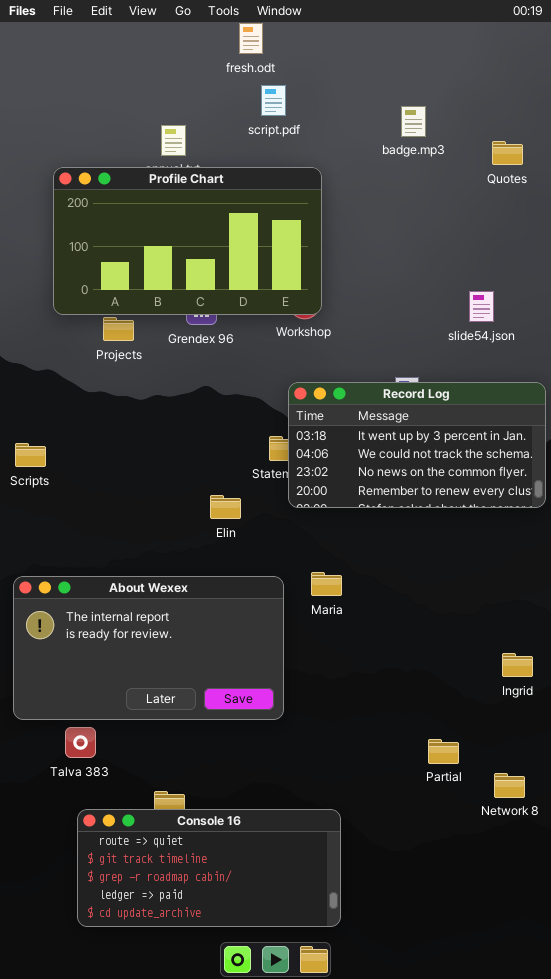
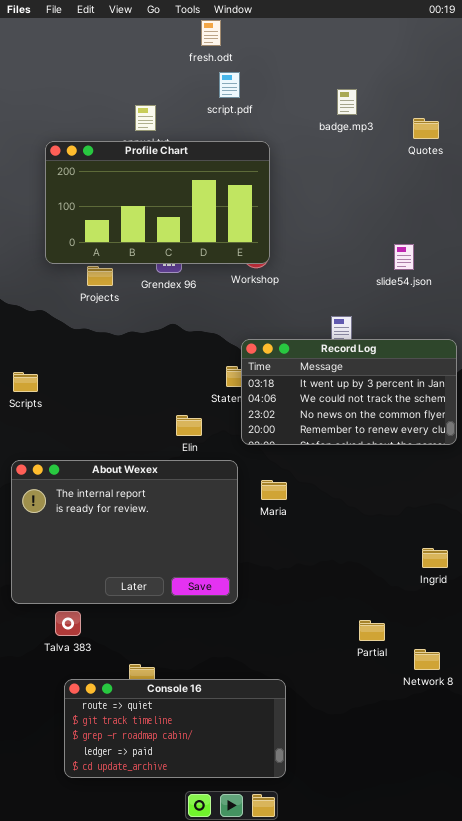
Record Log: [288,382,546,508] -> [241,339,457,445], moved
About Wexex: [13,576,284,720] -> [11,460,238,604], resized

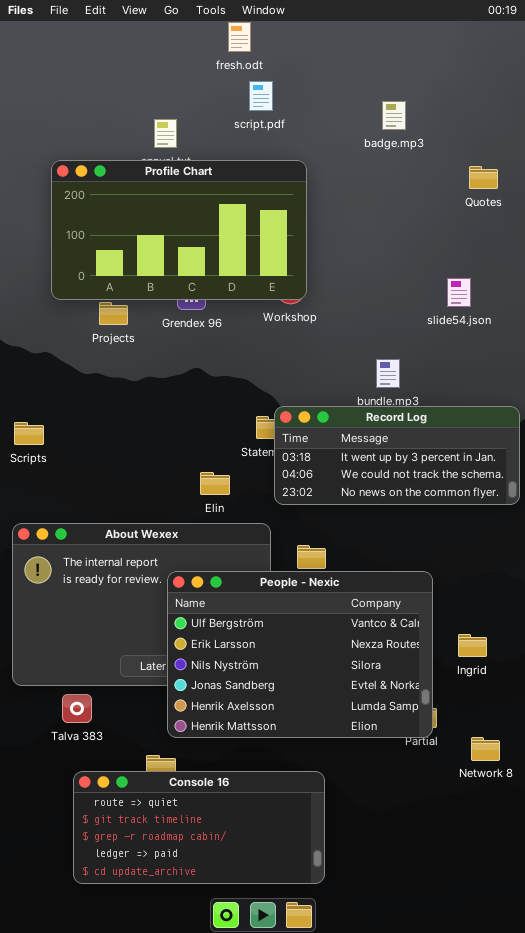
Quotes: [413,118,439,139] -> [469,166,498,189], moved
Record Log: [241,339,457,445] -> [274,406,520,505], resized
People - Nexic: none -> [167,571,433,738], opened
Ingrid: [422,548,448,568] -> [458,634,487,657], moved

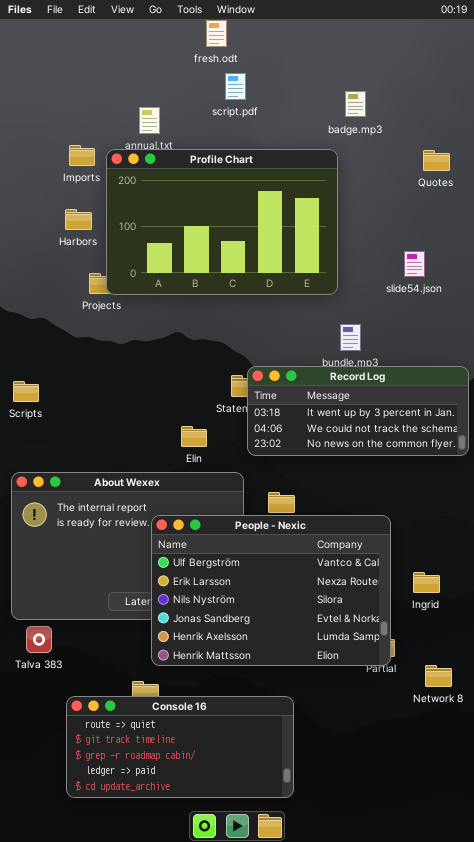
Profile Chart: [51,160,307,300] -> [106,149,338,295], moved, resized
Talva 383: [62,694,92,723] -> [26,626,52,653], moved

